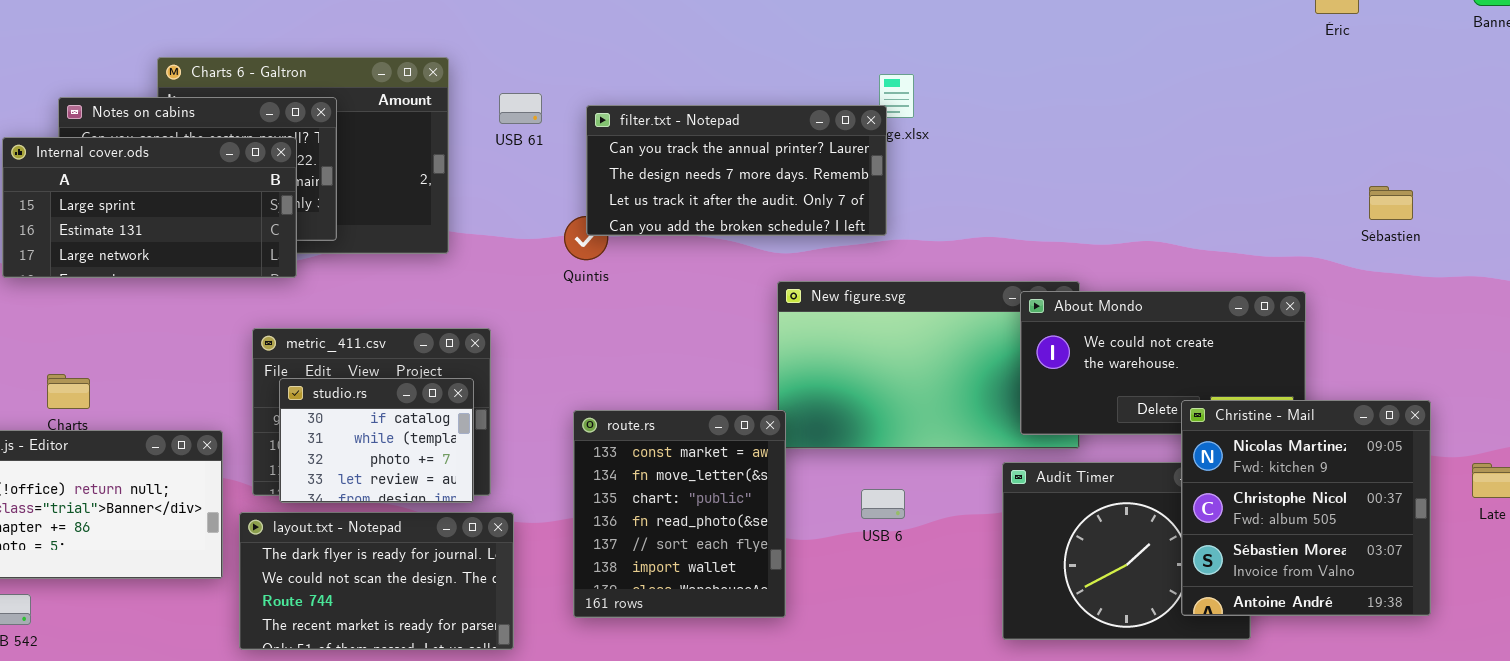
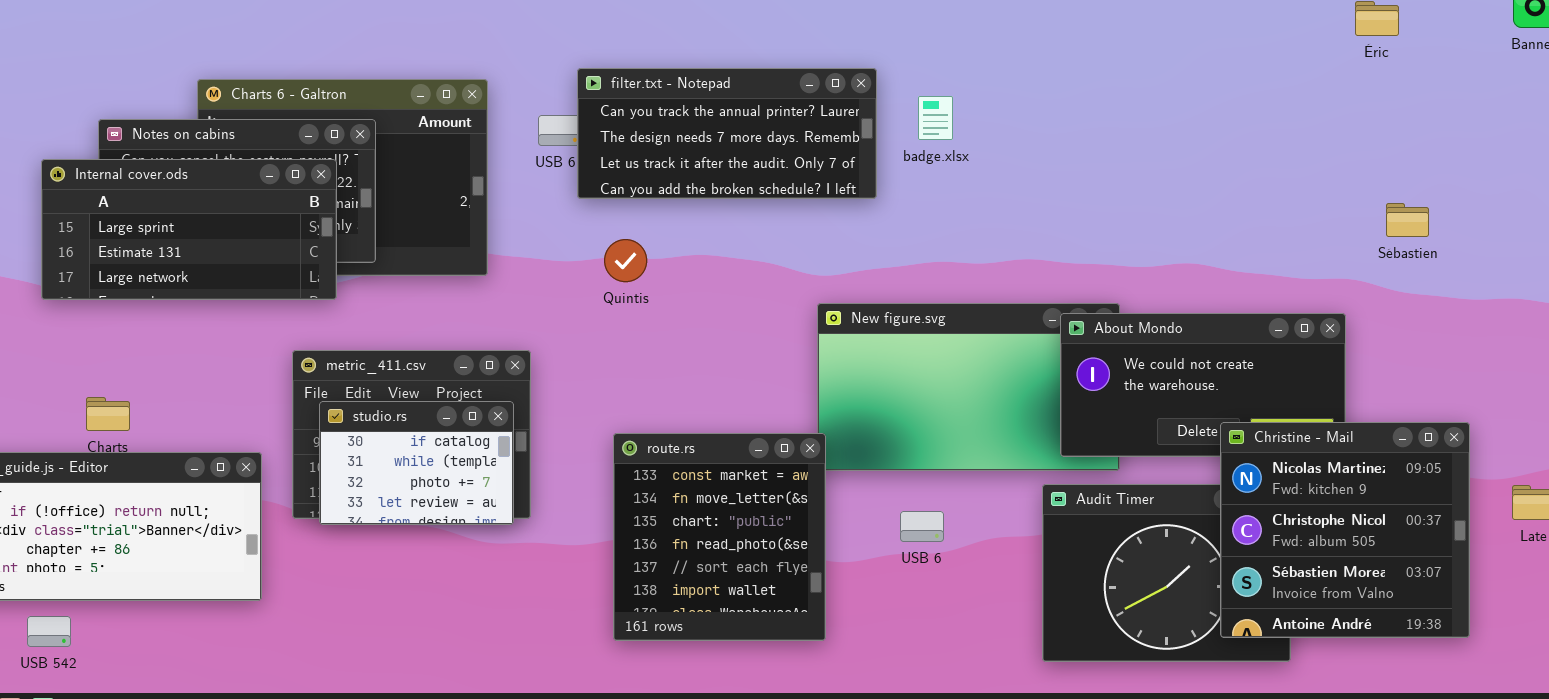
filter.txt - Notepad: [586,105,887,236] -> [577,68,877,199], moved
Sébastien: [1369,186,1413,220] -> [1386,203,1429,237], moved
layout.txt - Notepad: [239,512,514,650] -> none, closed

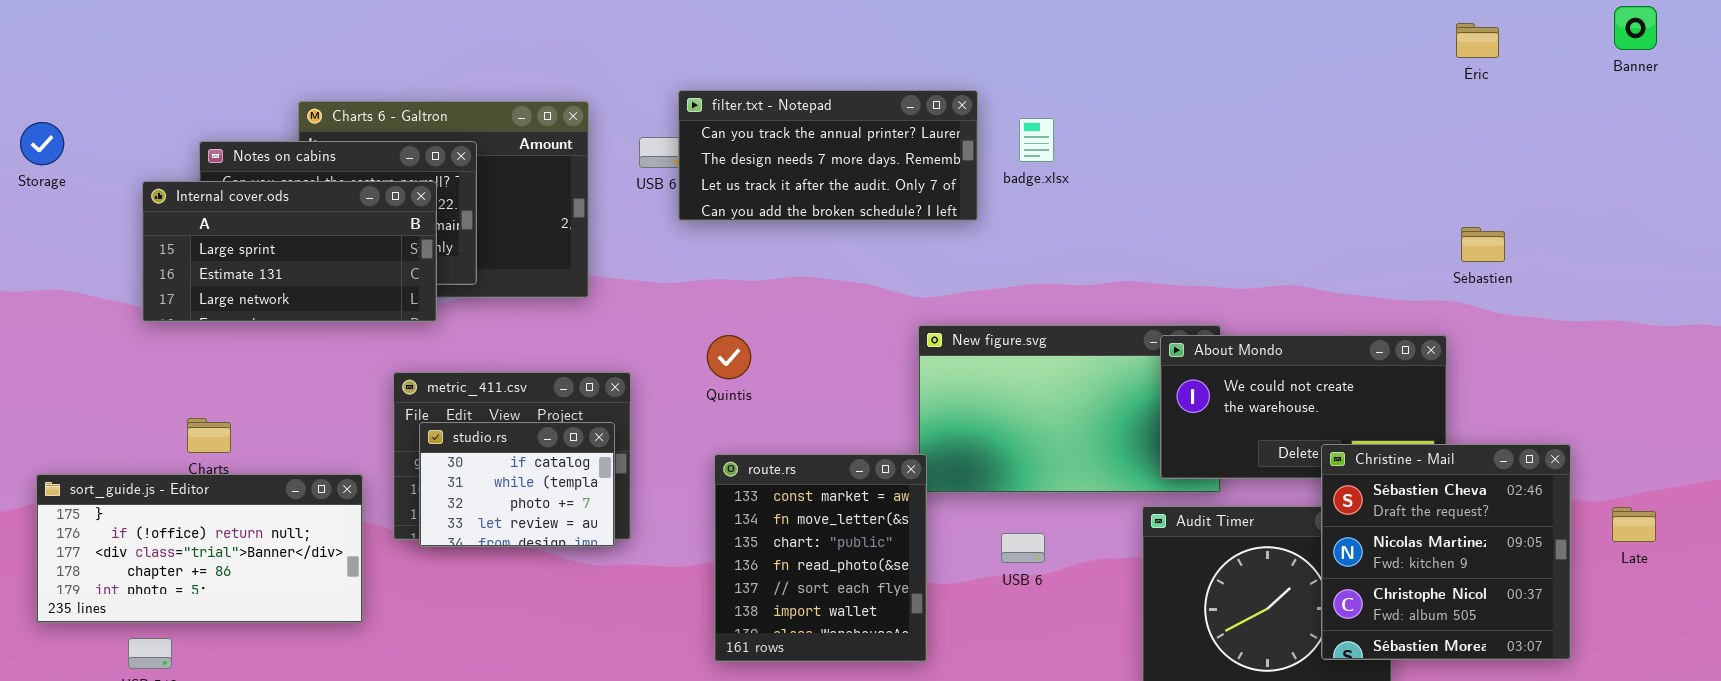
Sébastien: [1386,203,1429,237] -> [1461,227,1505,262], moved
Quintis: [604,239,647,282] -> [707,335,751,379], moved
Christine - Mail: [1220,422,1470,638] -> [1321,444,1571,660], scrolled up 1 row

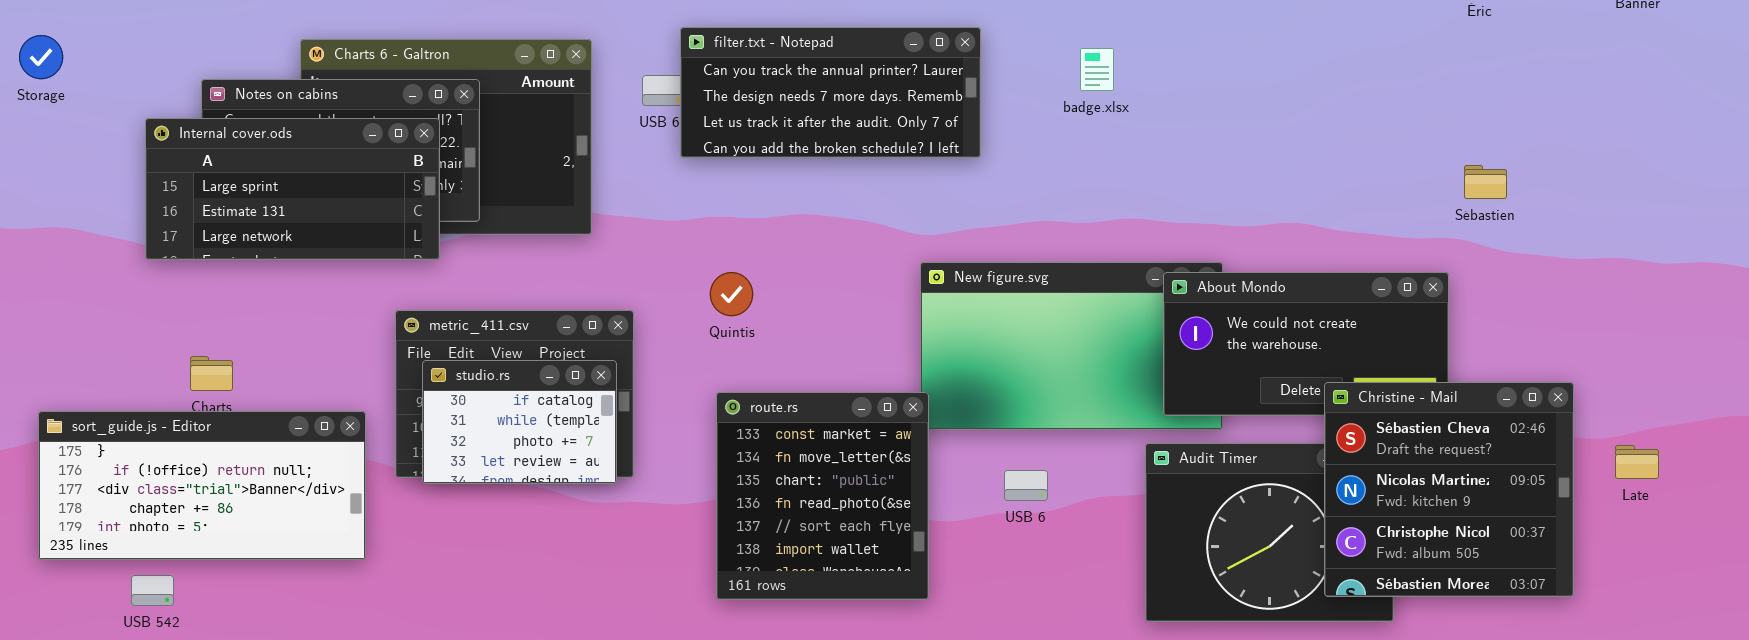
badge.xlsx: [1019,118,1054,162] -> [1080,48,1114,91], moved
Storage: [20,122,64,165] -> [19,35,63,79], moved

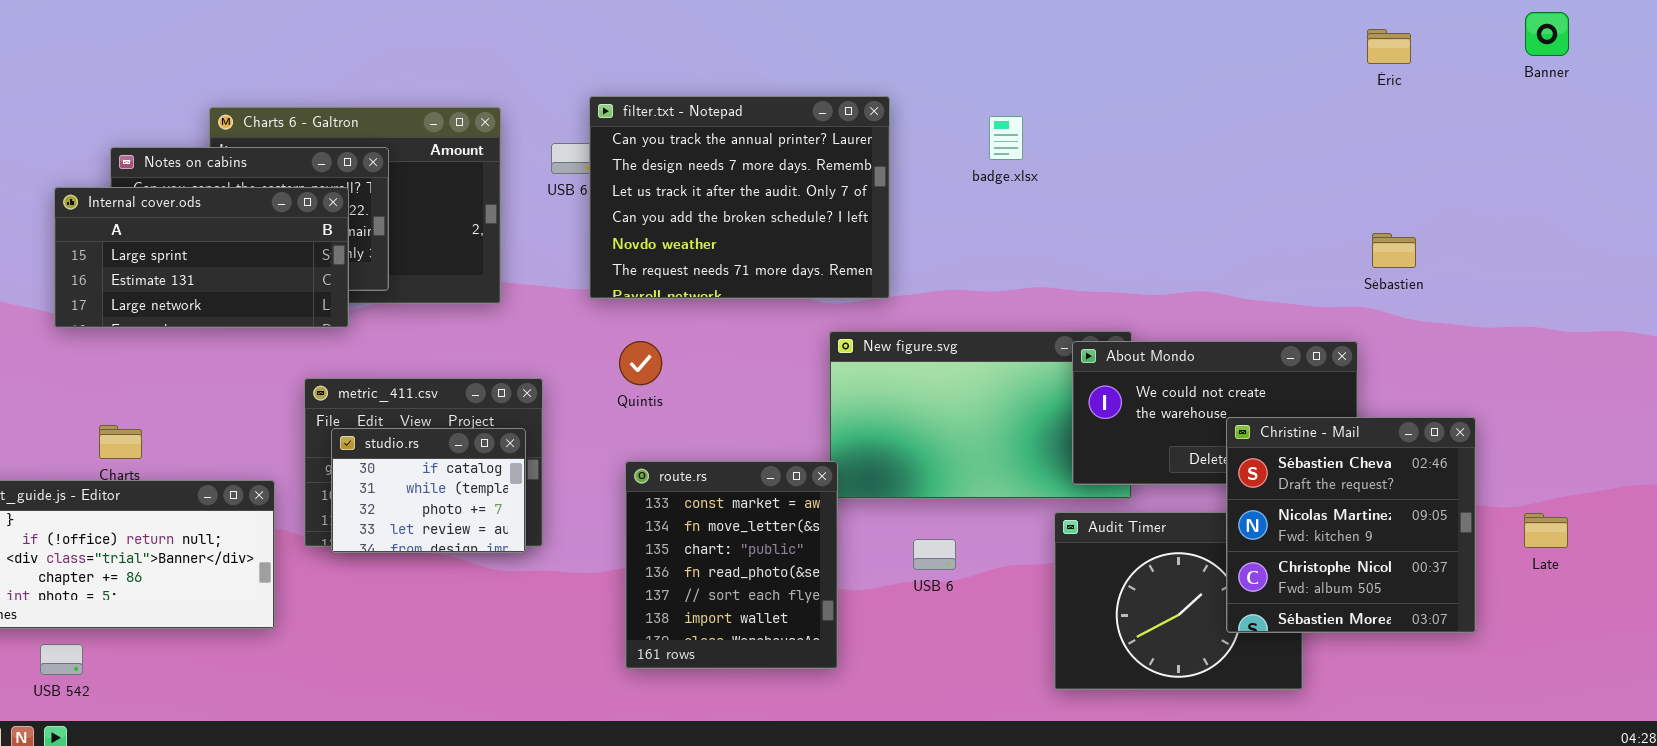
filter.txt - Notepad: [680,27,981,158] -> [589,96,890,299], resized
Christine - Mail: [1324,382,1574,597] -> [1226,417,1476,633], moved

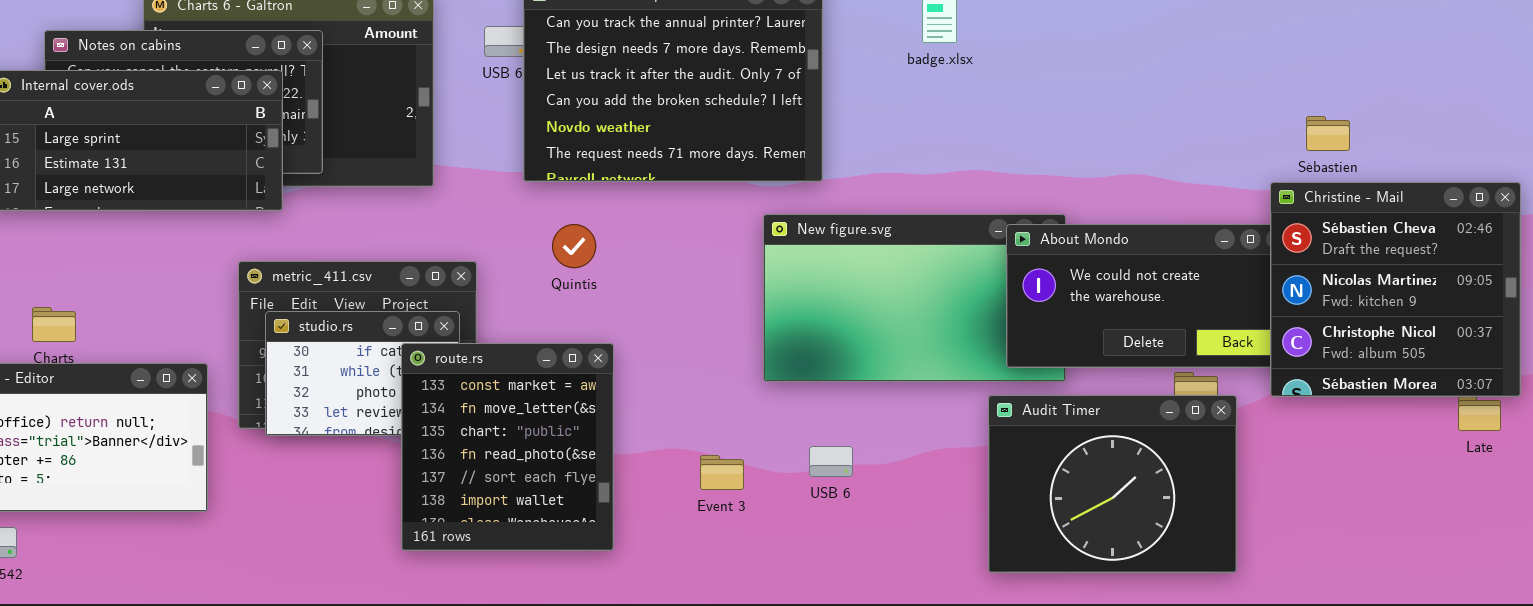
Christine - Mail: [1226,417,1476,633] -> [1270,182,1521,397], moved
route.rs: [625,461,838,669] -> [401,343,614,551], moved
USB 6: [913,539,956,570] -> [809,446,853,477], moved

